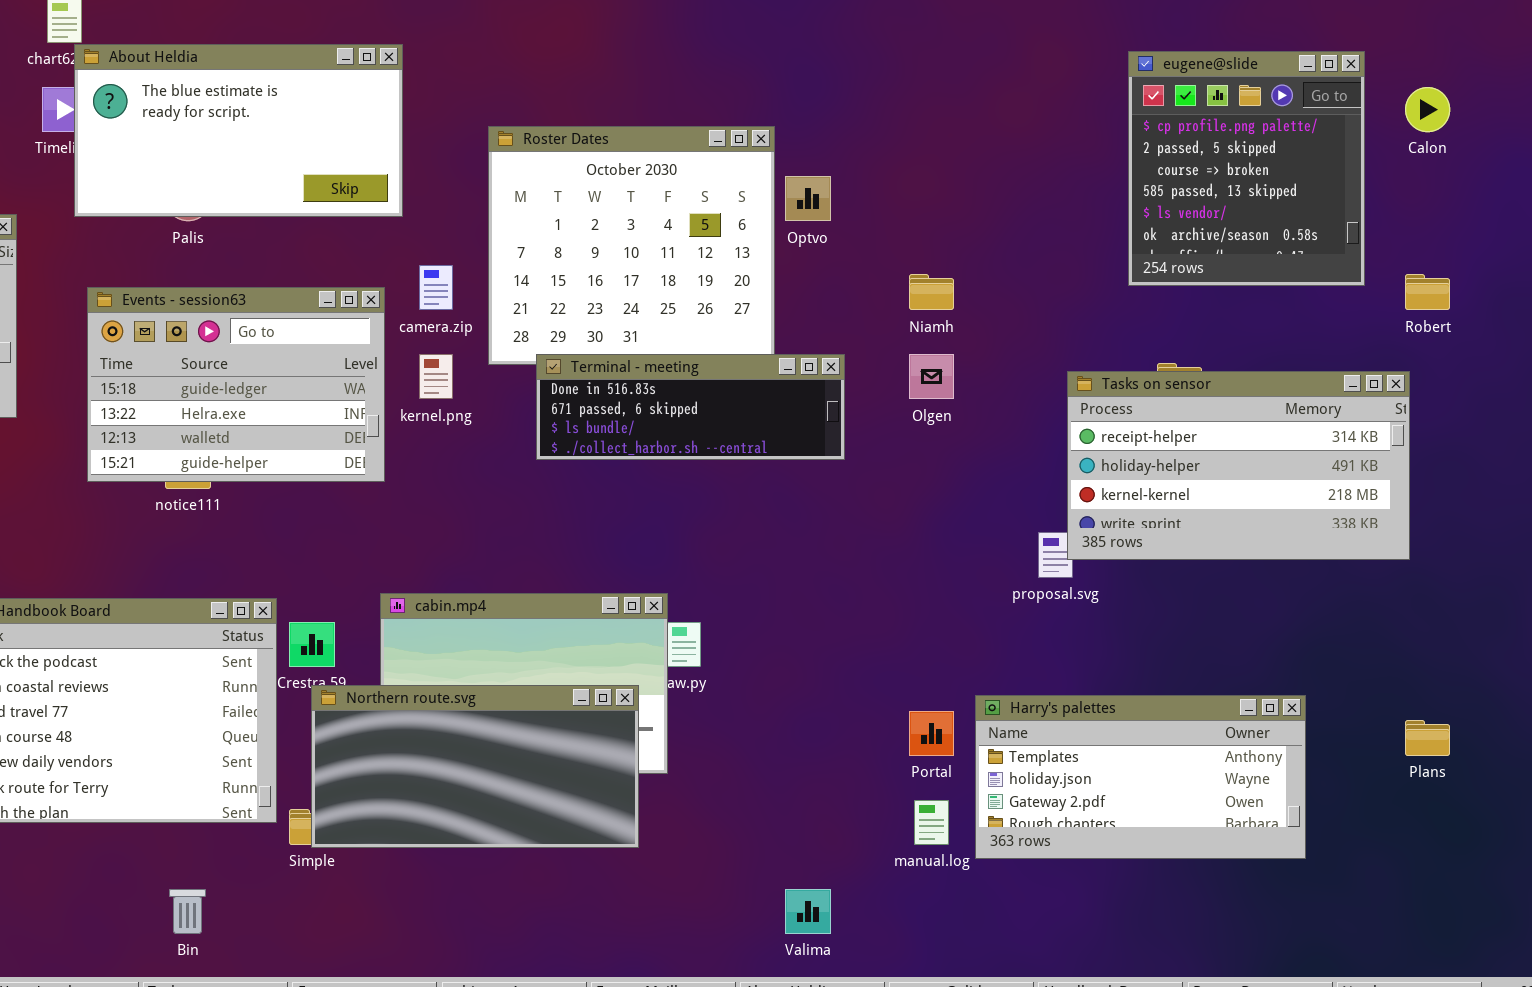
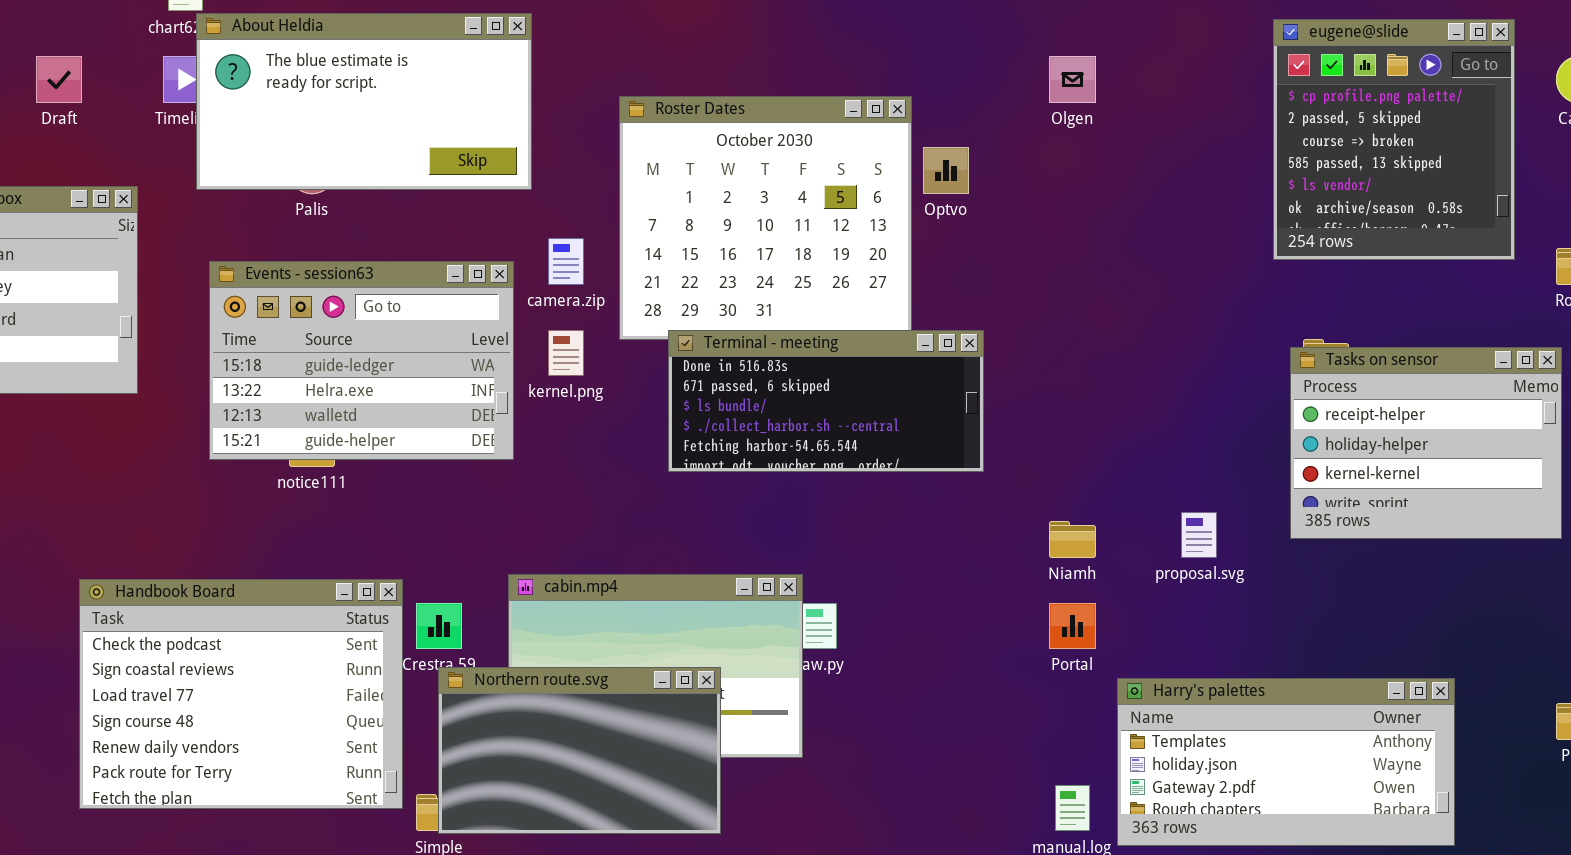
Niamh: [909,274,954,310] -> [1049,521,1096,558], moved
Terminal - meeting: [536,354,845,460] -> [668,330,984,472], resized
Olgen: [909,354,954,399] -> [1049,56,1096,103], moved
Tasks on sensor: [1067,371,1410,560] -> [1290,347,1562,539], resized
Northern route.svg: [311,685,639,848] -> [438,667,721,834], resized
Portal: [909,711,954,756] -> [1049,603,1096,649], moved

